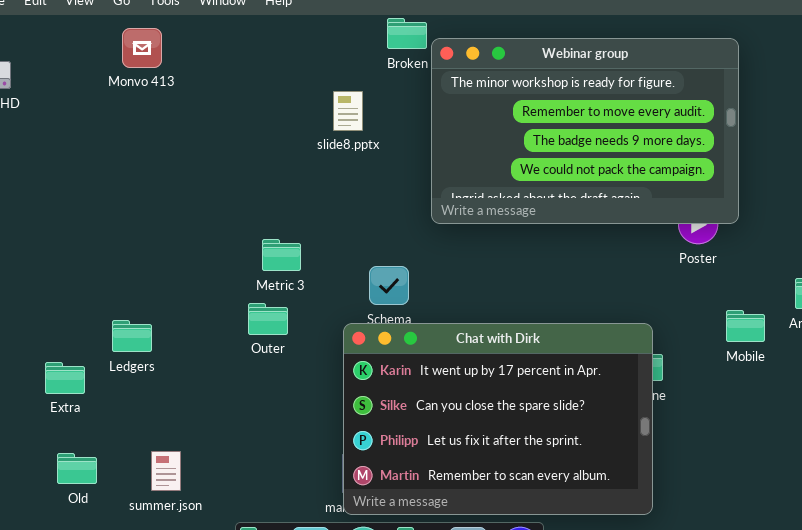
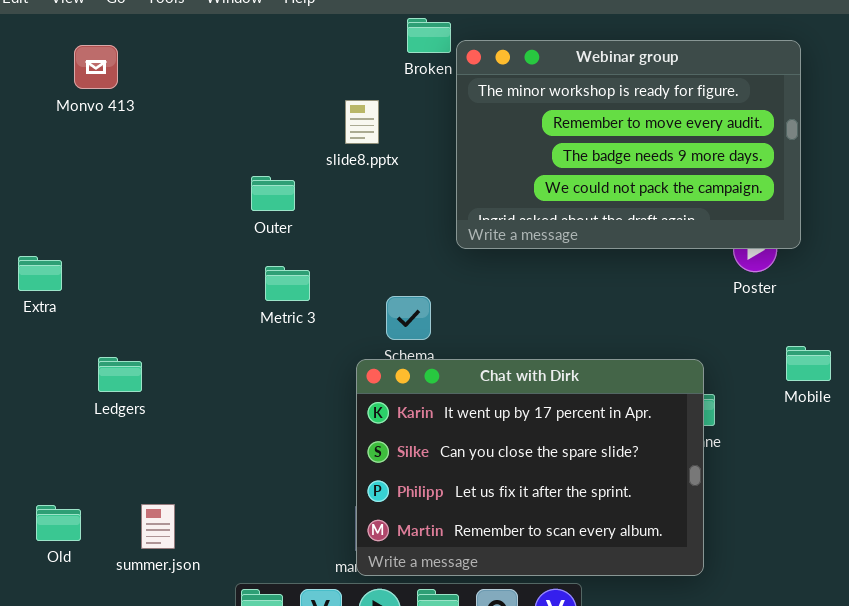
Monvo 413: [122,28,162,68] -> [74,45,118,89], moved
Outer: [248,303,288,335] -> [251,176,295,211], moved
Extra: [45,362,85,394] -> [18,256,62,291], moved

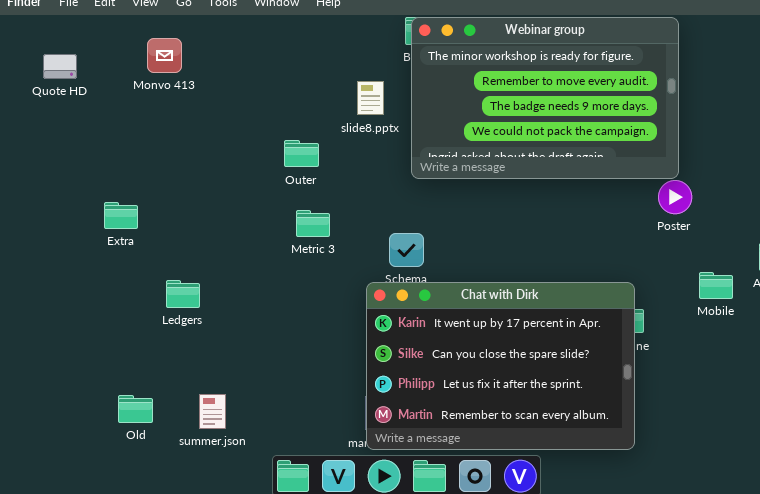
Webinar group: [456,40,801,249] -> [411,17,679,179], moved

